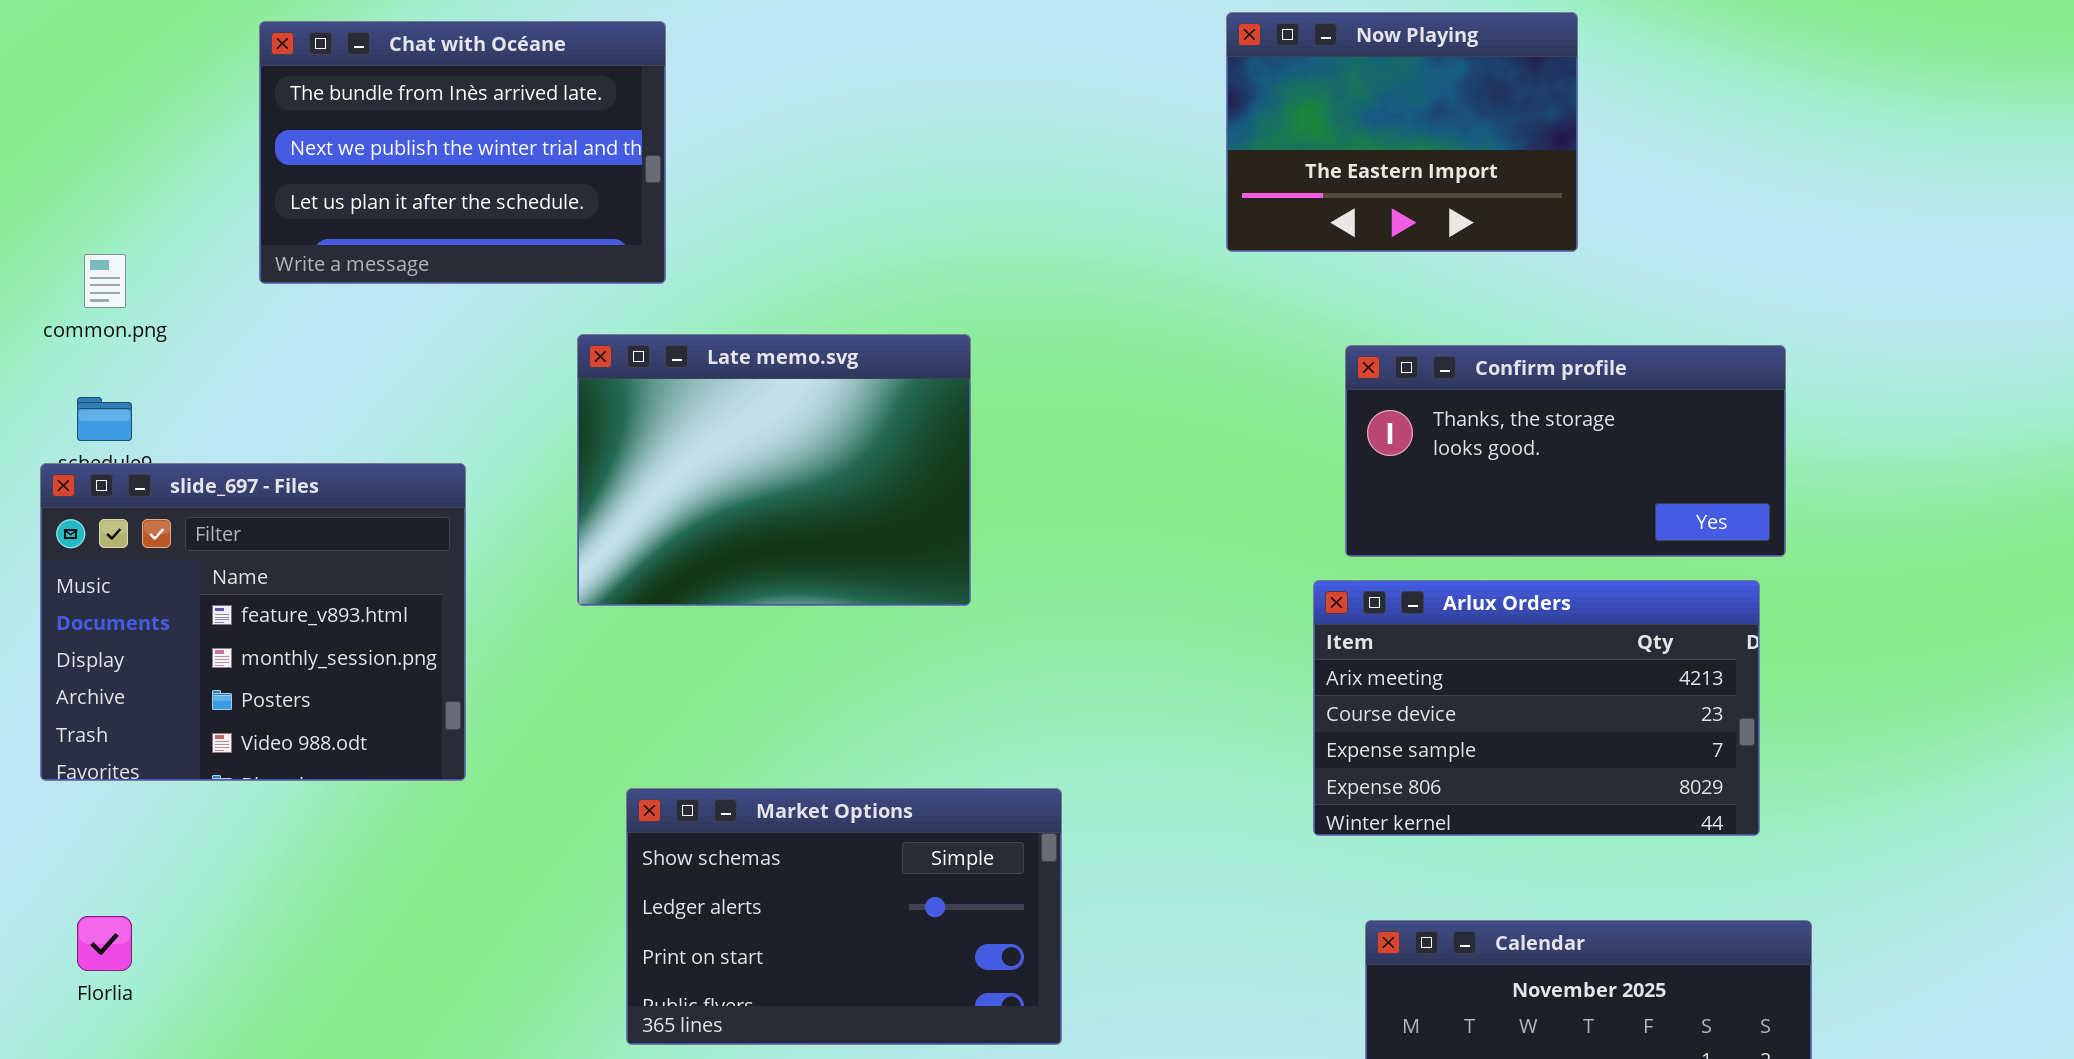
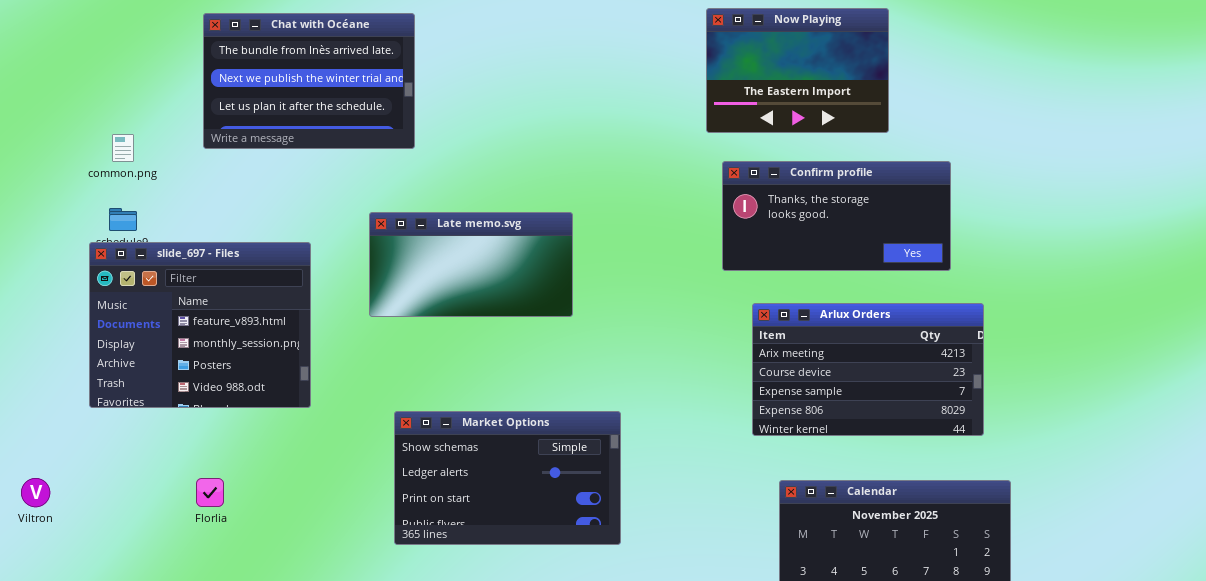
Late memo.svg: [577,334,971,606] -> [369,212,573,317], resized
Confirm profile: [1345,345,1786,557] -> [722,161,951,271], moved
Florlia: [77,916,132,971] -> [196,478,224,507], moved

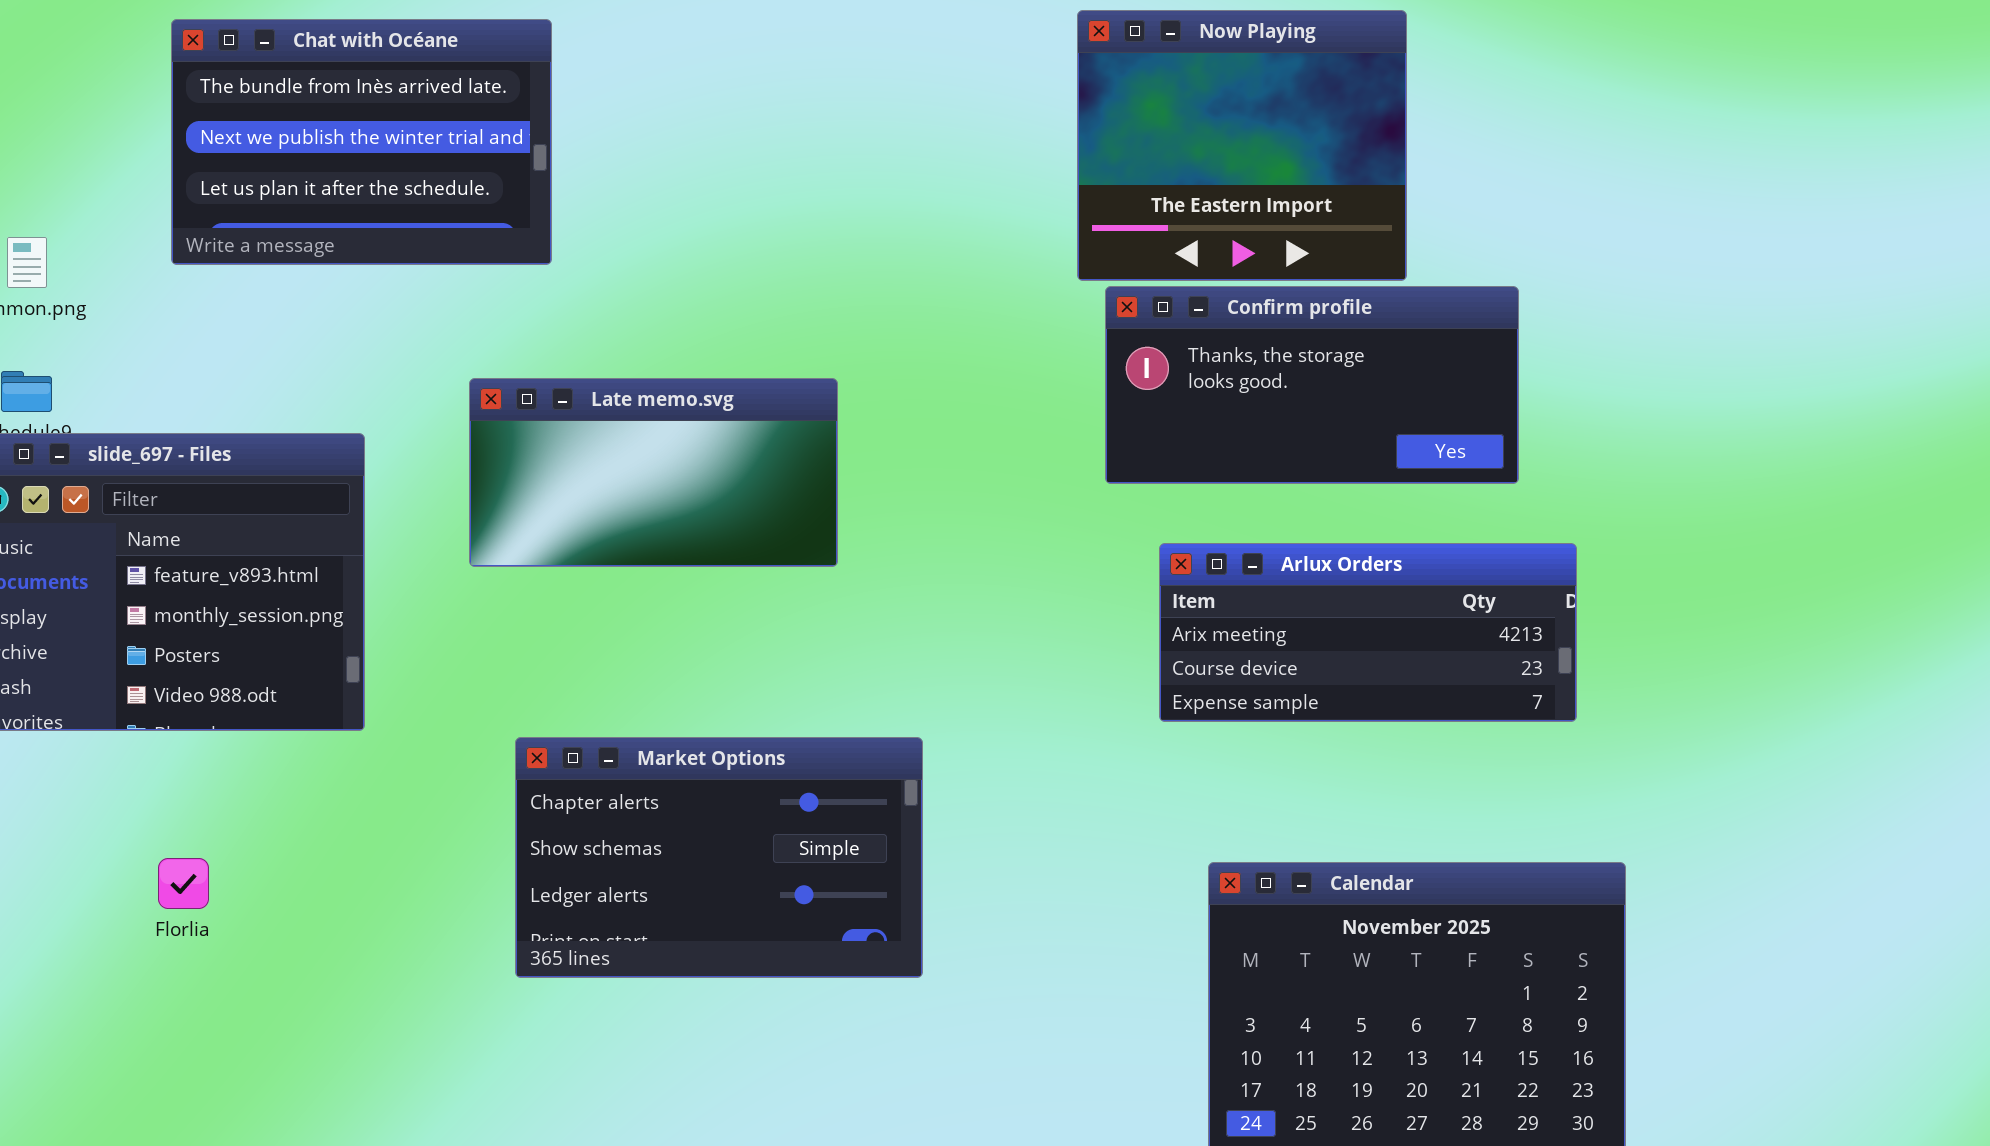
Now Playing: [706,8,889,133] -> [1077,10,1407,281], resized
Arlux Orders: [752,303,984,436] -> [1159,543,1577,722], resized
Market Options: [394,411,621,545] -> [515,737,923,978], scrolled up 1 row

